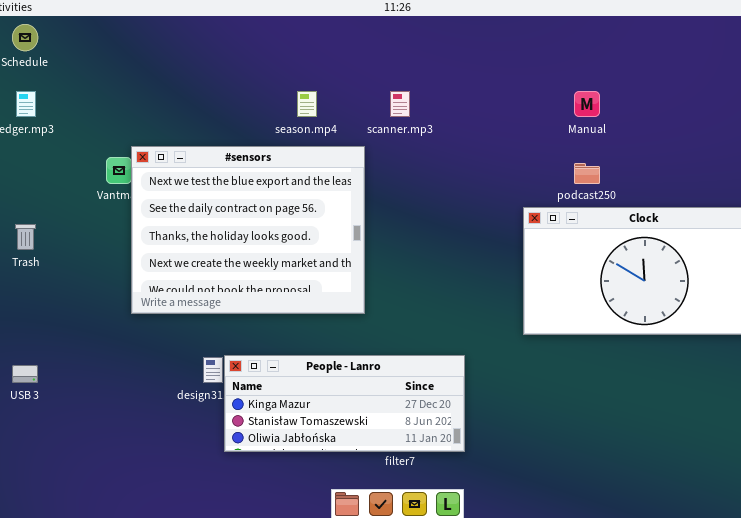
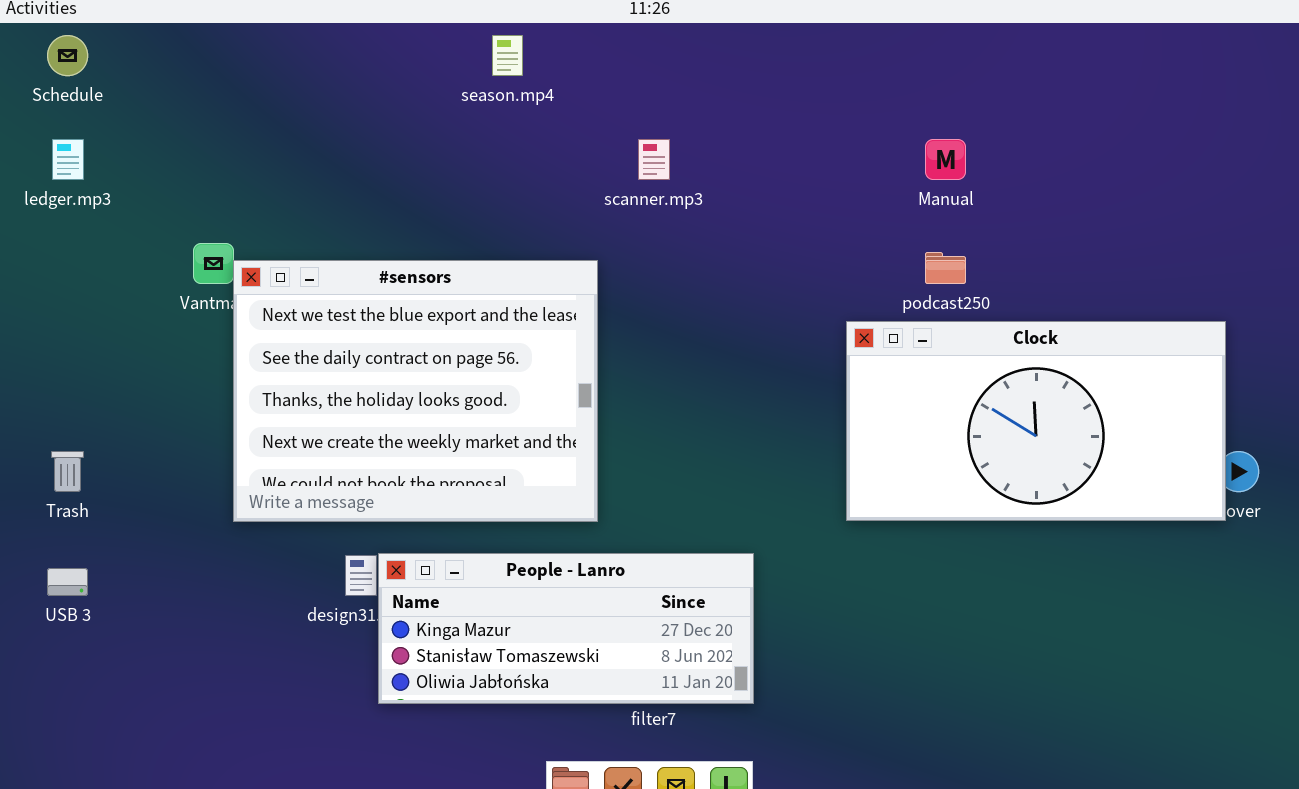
season.mp4: [297,91,317,117] -> [492,35,523,76], moved
#sensors: [131,146,365,314] -> [233,260,598,522], moved
Trash: [15,224,36,250] -> [51,451,84,492], moved

